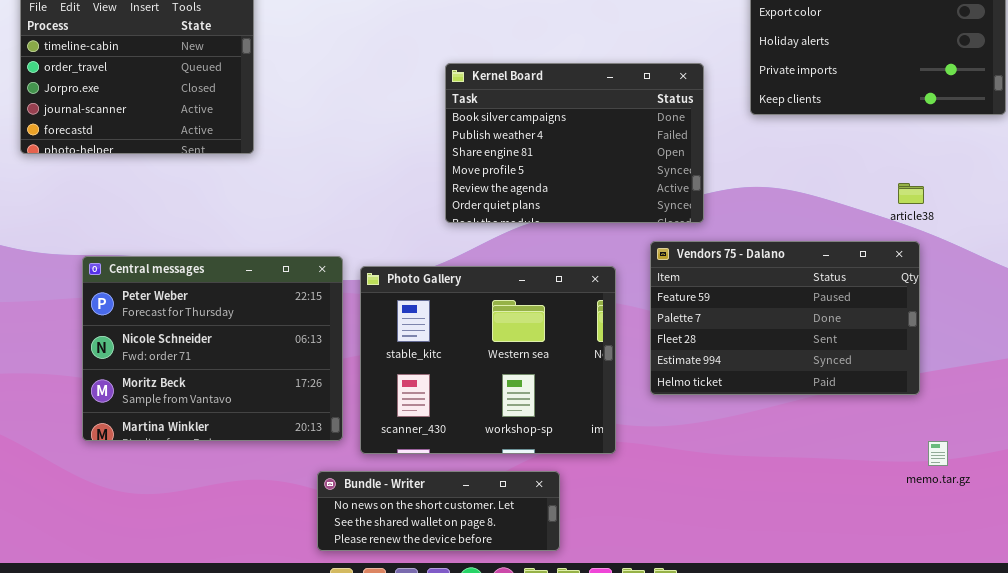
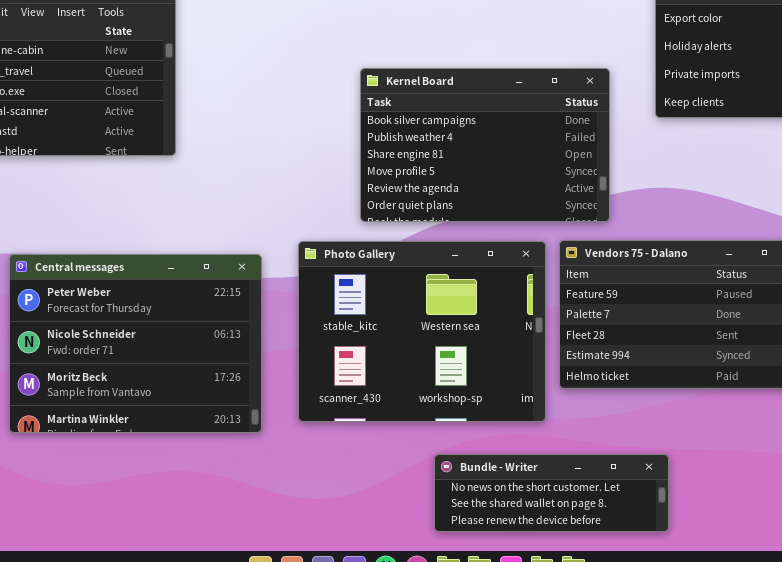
Photo Gallery: [360,266,616,454] -> [298,241,546,422], moved
Bundle - Writer: [317,471,560,551] -> [434,454,669,532], moved

